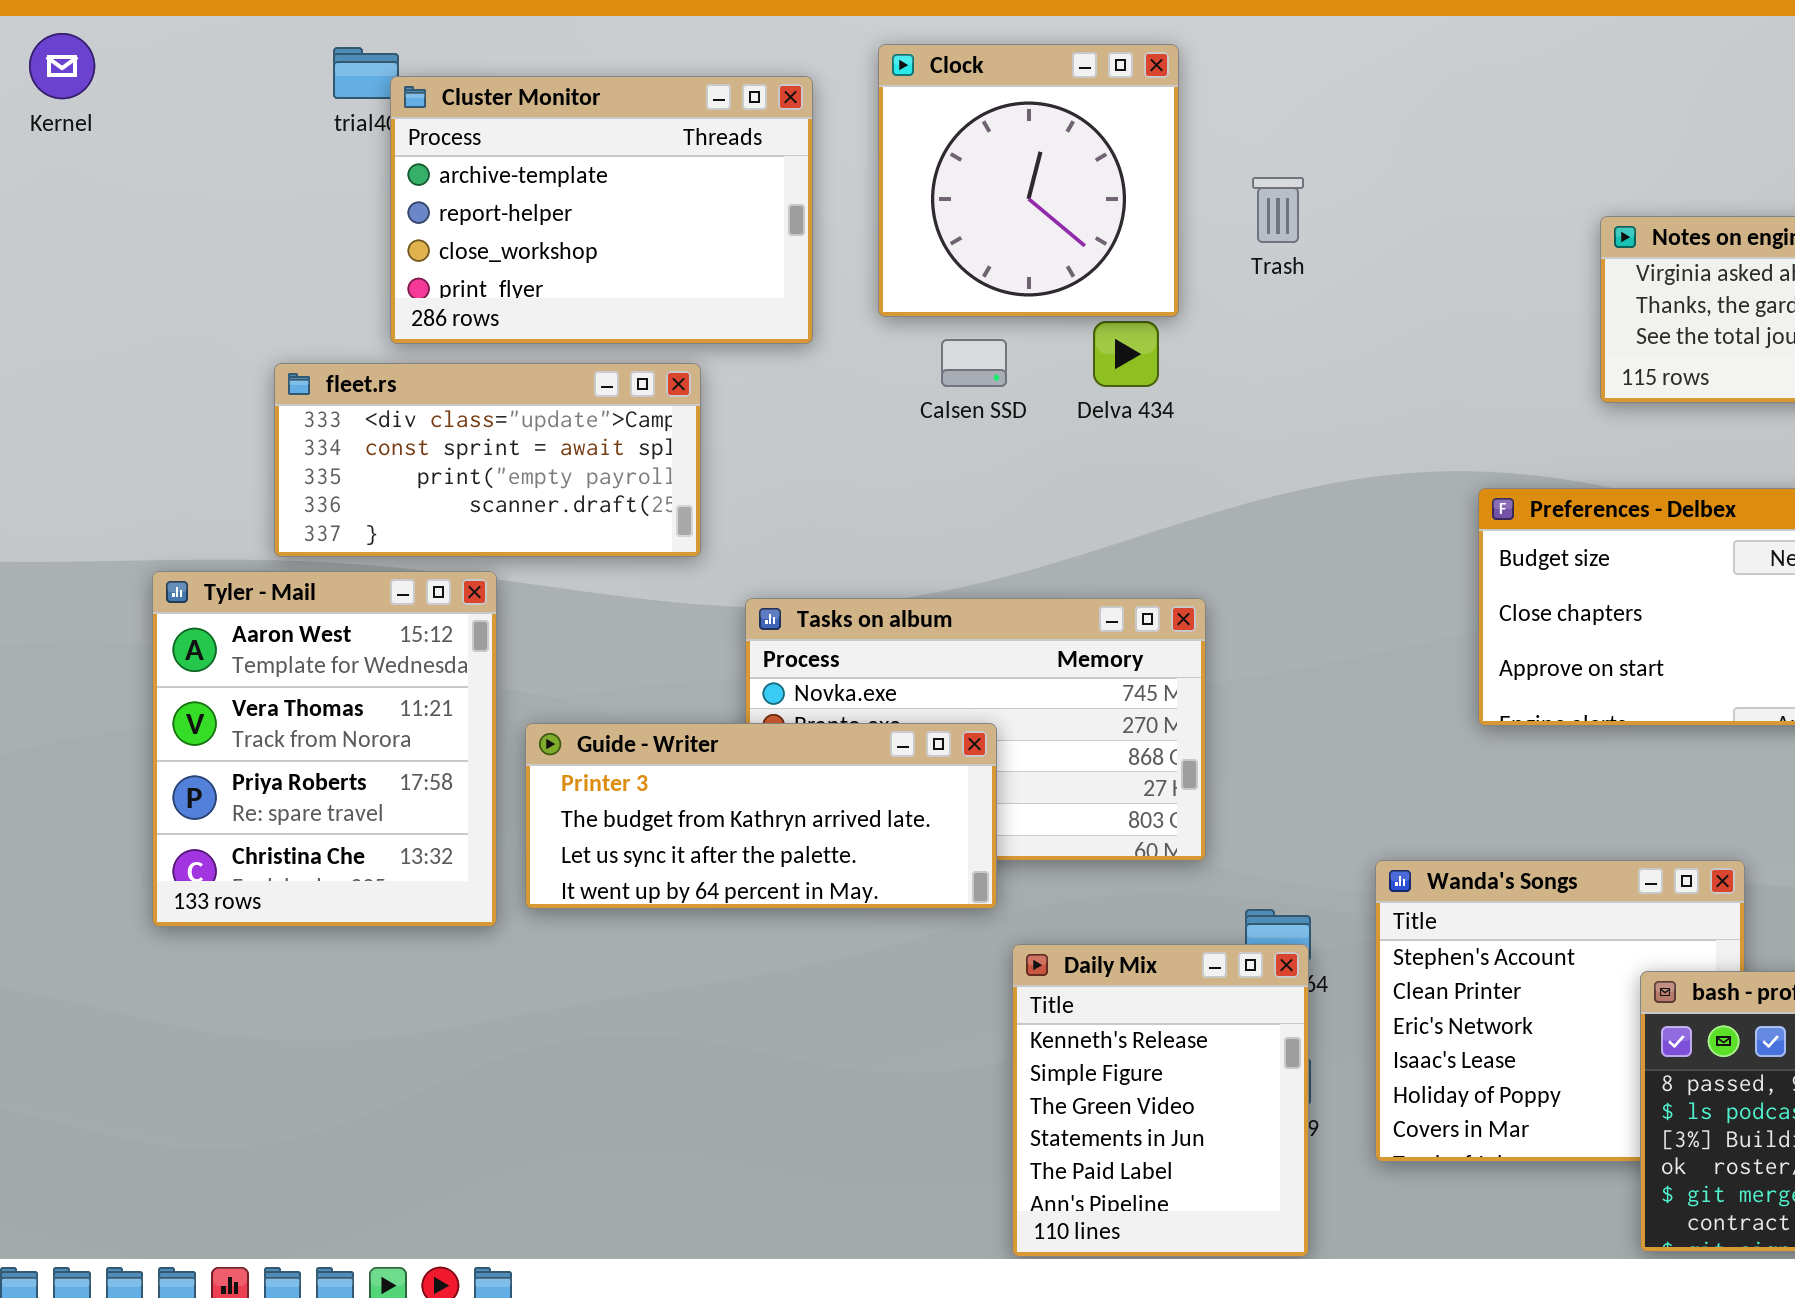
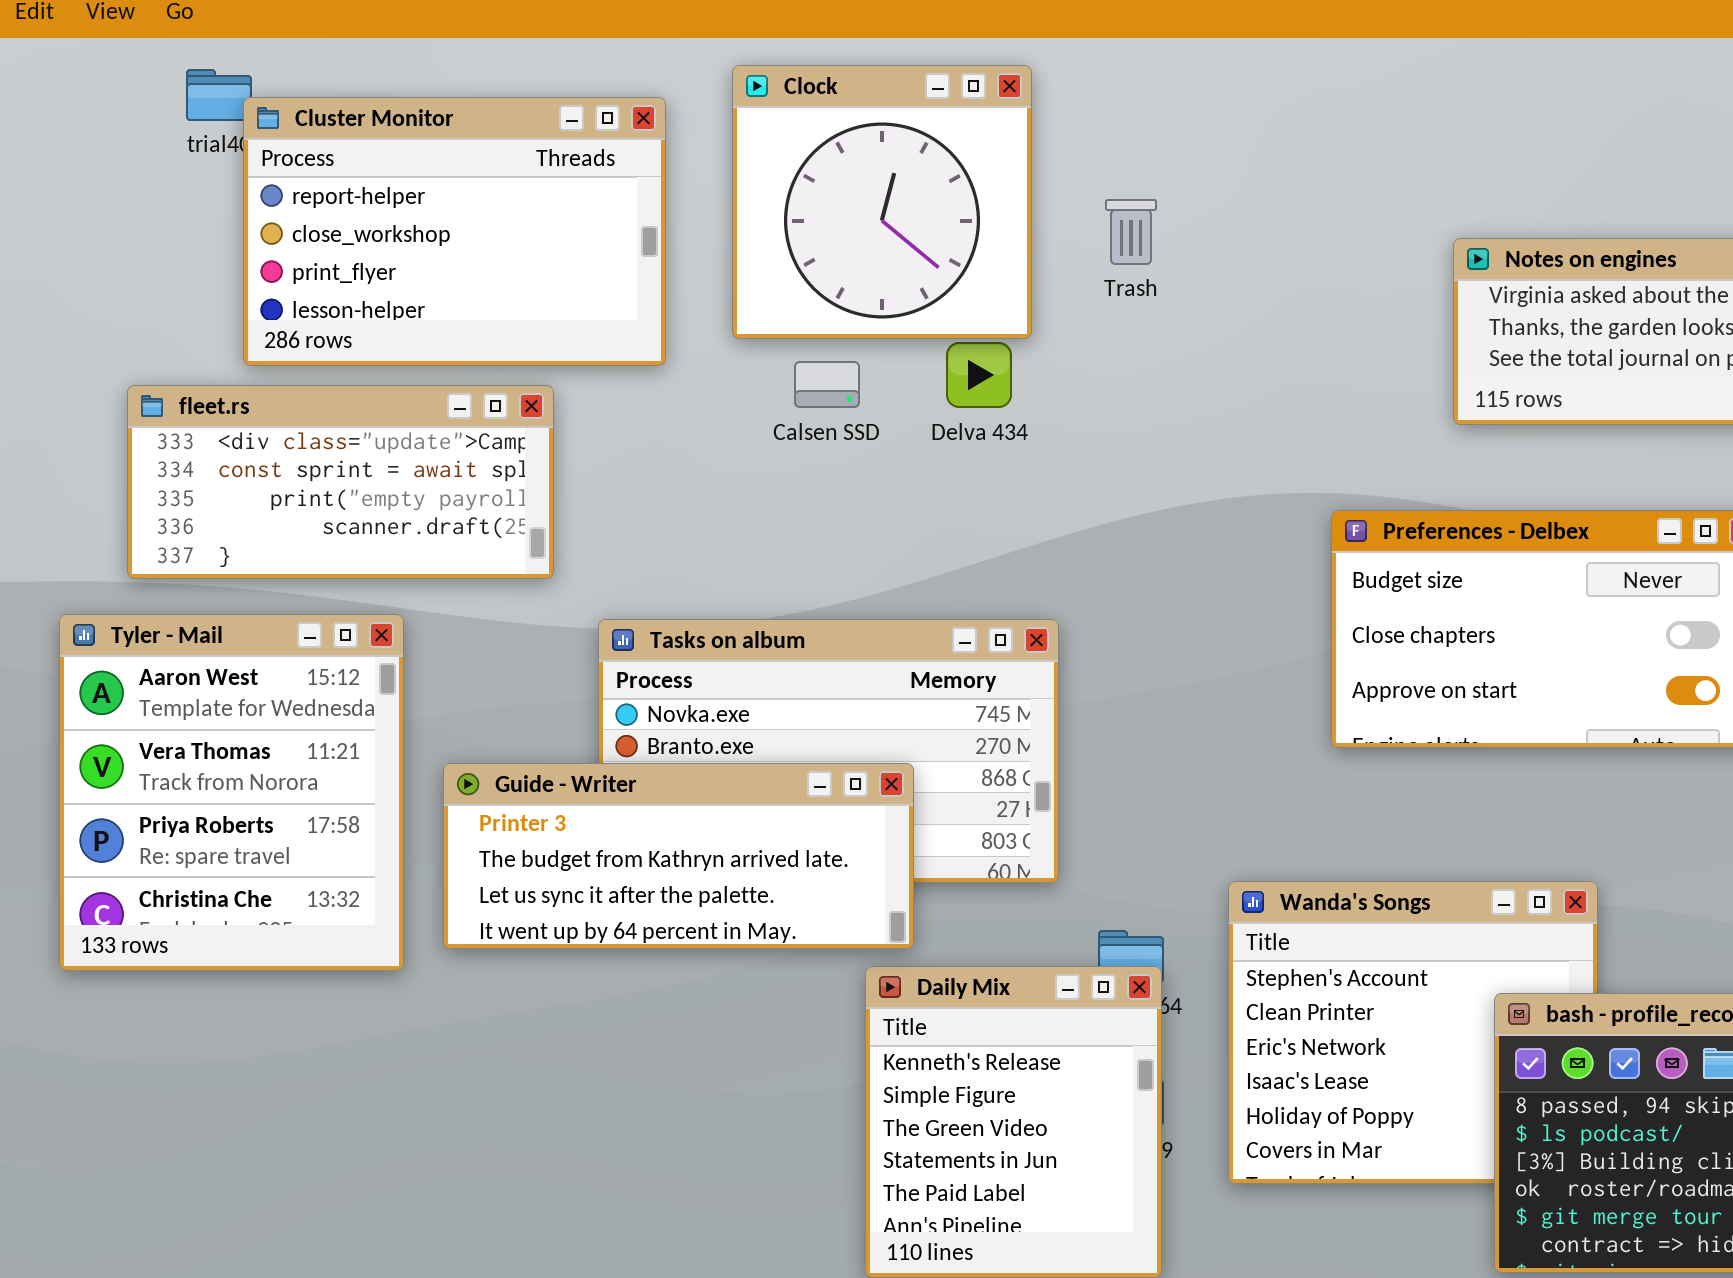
Cluster Monitor: [390,76,813,344] -> [243,97,666,366], scrolled down 1 row
Tyler - Mail: [152,571,497,927] -> [59,614,404,971], moved
Guide - Writer: [525,723,997,909] -> [443,763,914,949], moved

